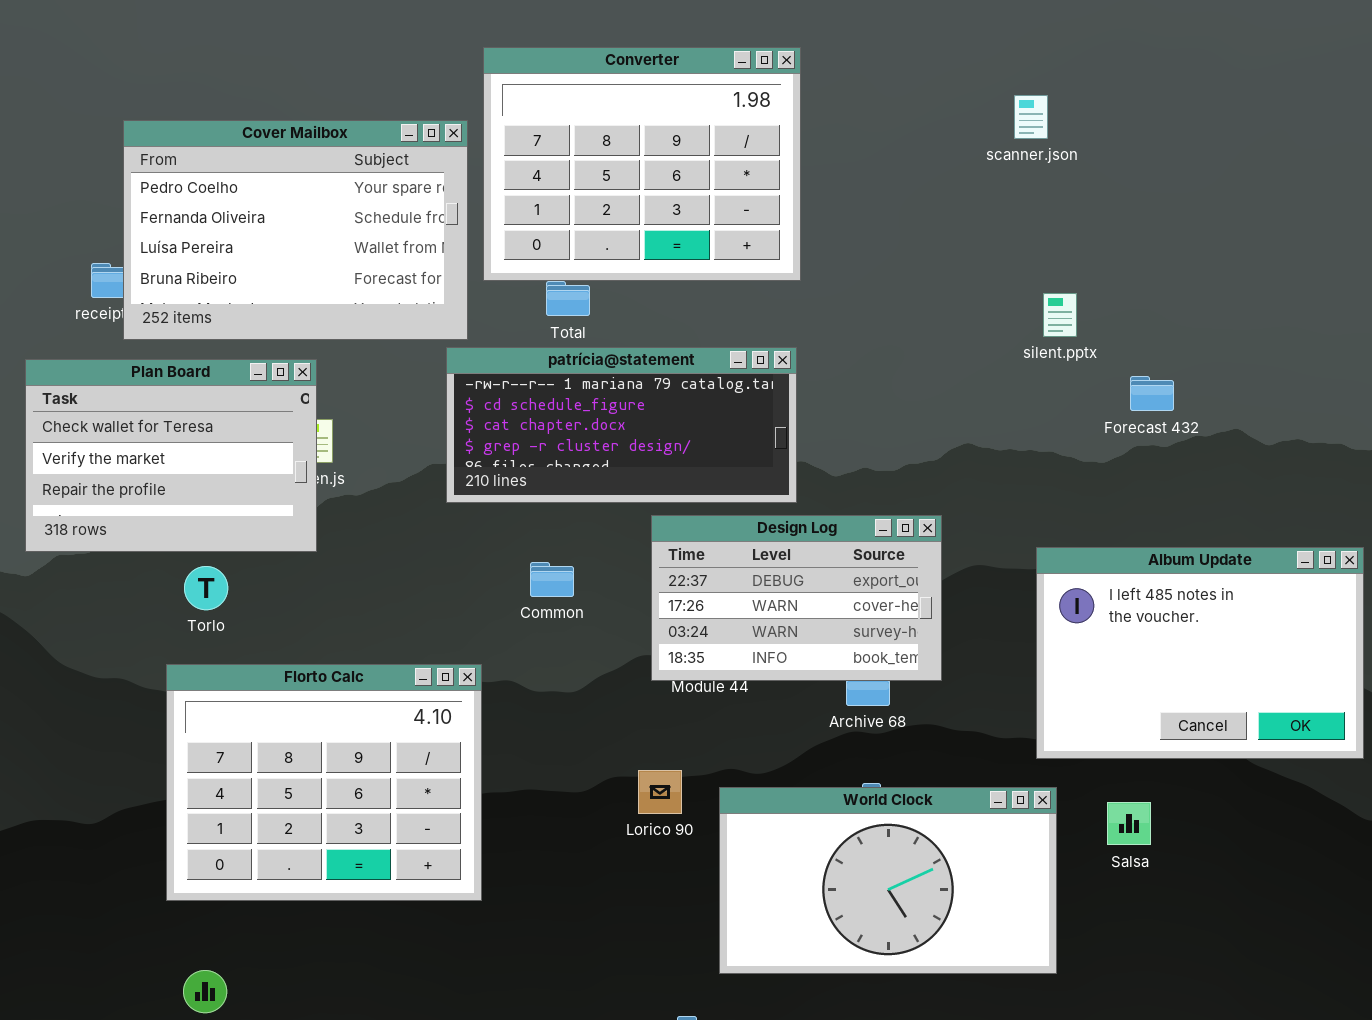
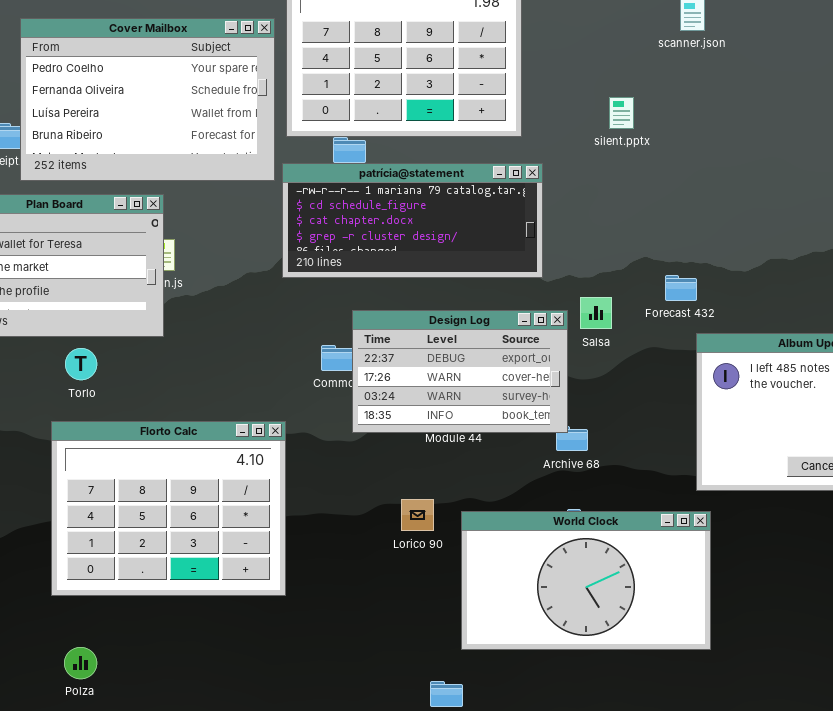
silent.pptx: [1043,293,1077,337] -> [609,97,634,129], moved
patrícia@statement: [446,347,797,503] -> [282,163,543,278], moved
Forecast 432: [1130,376,1174,411] -> [665,275,697,301], moved
Design Log: [651,515,942,681] -> [352,310,568,433], moved
Salsa: [1107,802,1151,845] -> [580,297,612,329], moved

